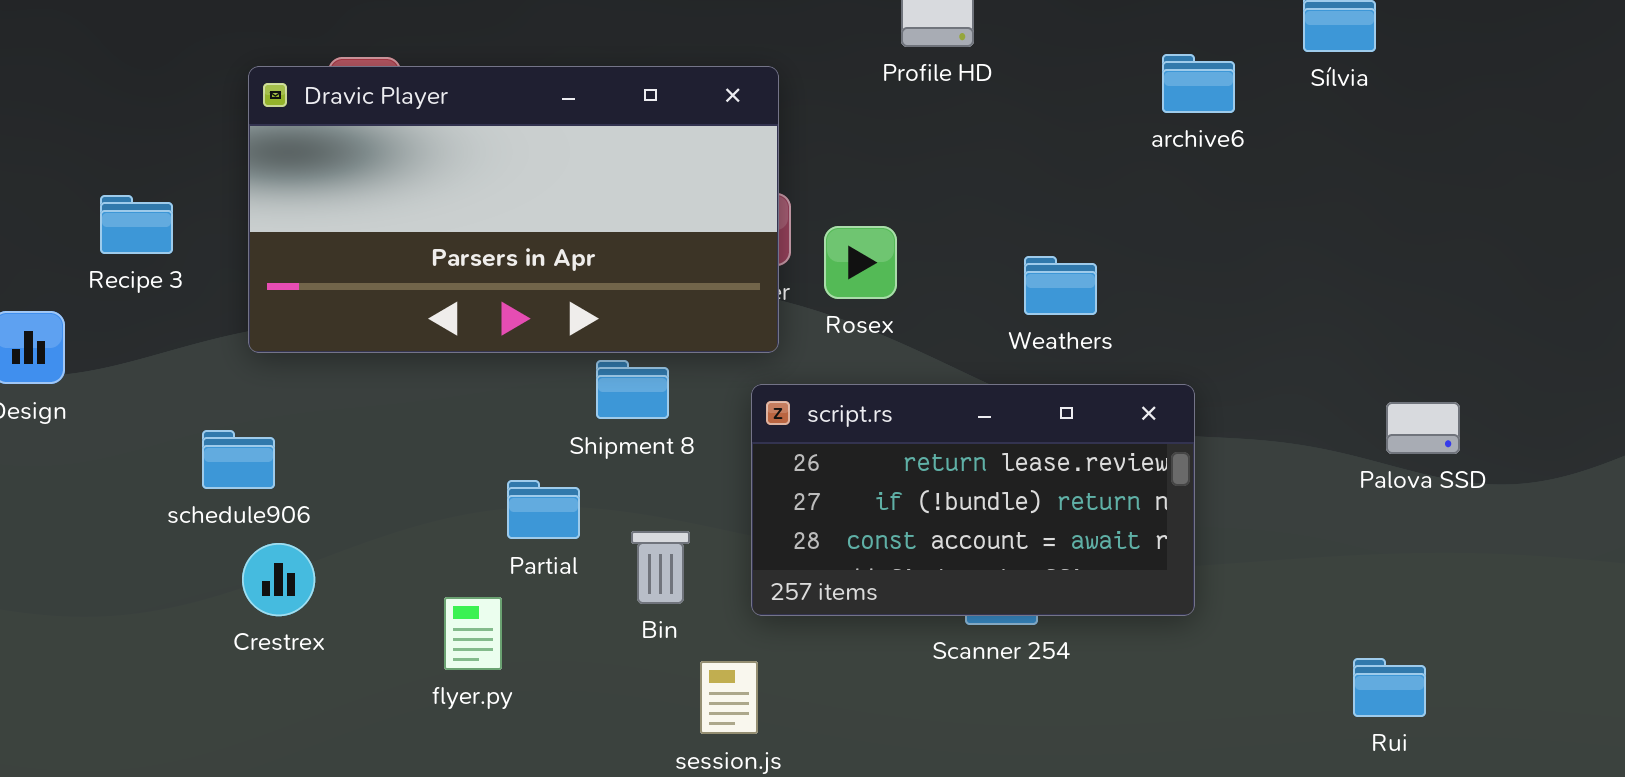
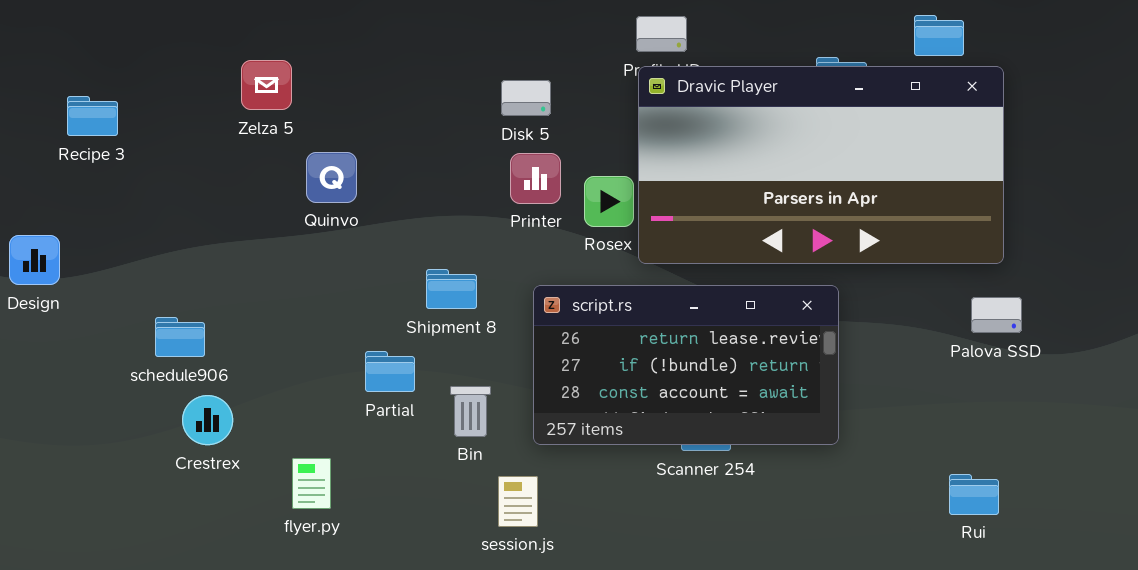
Dravic Player: [248,66,779,353] -> [638,66,1004,264], moved
Recipe 3: [100,195,173,254] -> [67,96,118,136], moved
flyer.py: [444,597,502,670] -> [292,458,331,509], moved

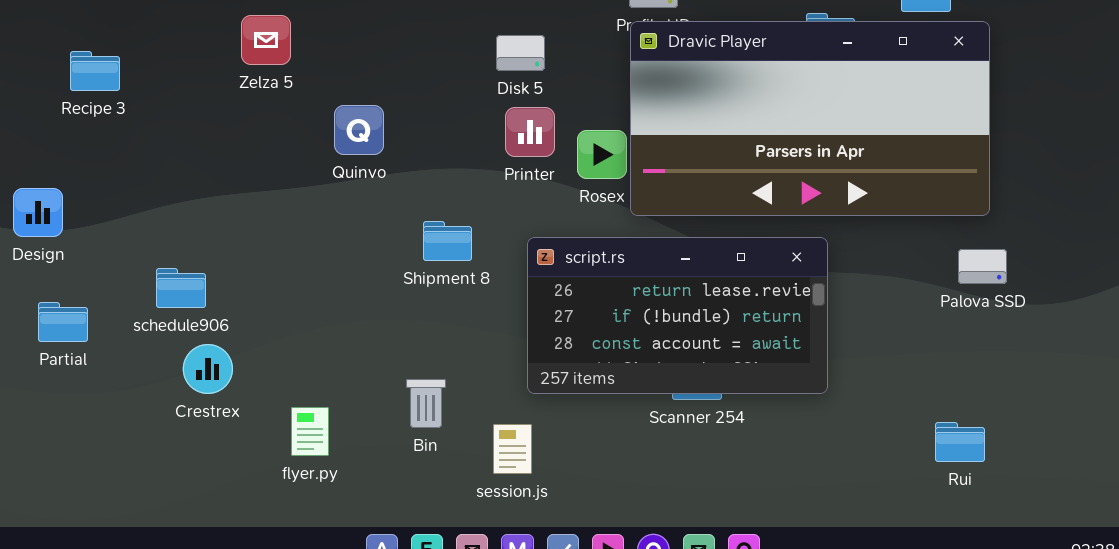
Quinvo: [306,152,357,203] -> [334,105,384,155], moved
Partial: [365,351,415,392] -> [38,302,88,342], moved
Bin: [450,386,491,437] -> [406,379,446,428], moved

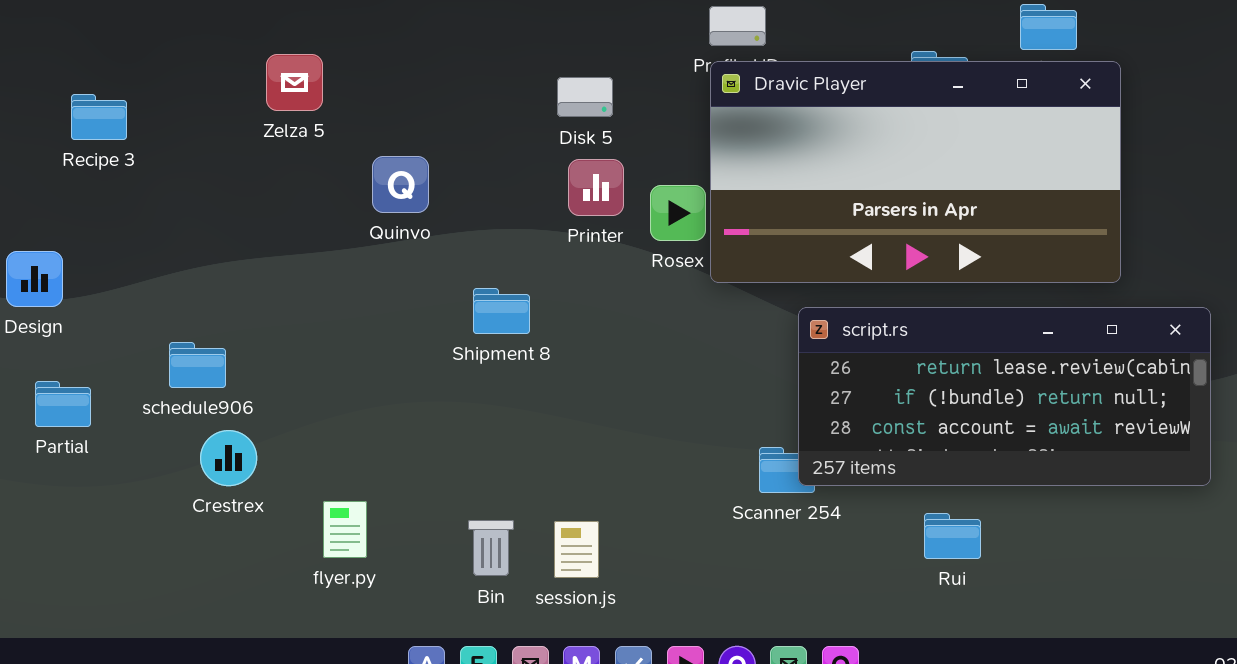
script.rs: [527,237,828,394] -> [798,307,1211,486], moved, resized
Bin: [406,379,446,428] -> [468,520,514,576], moved
Rui: [935,422,985,462] -> [924,513,981,559], moved

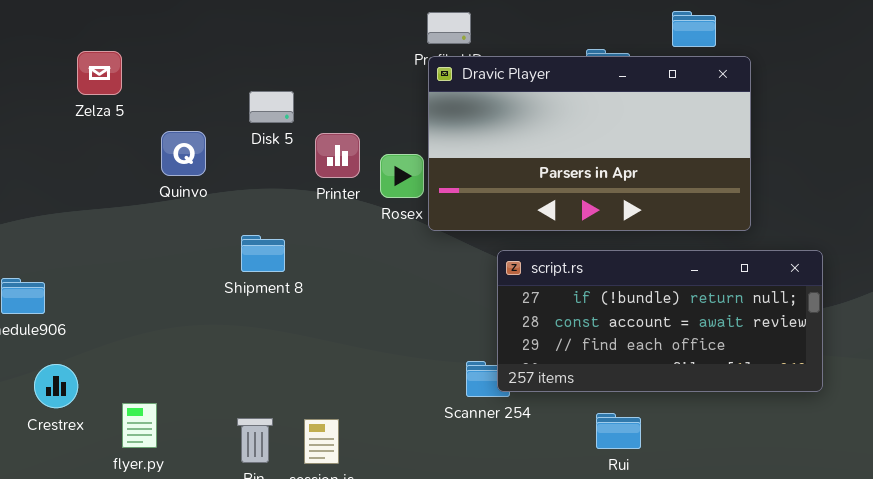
Disk 5: [557,77,613,117] -> [249,91,294,123], moved
script.rs: [798,307,1211,486] -> [497,250,823,392], scrolled down 1 row
Crestrex: [200,430,257,486] -> [34,364,78,408], moved

